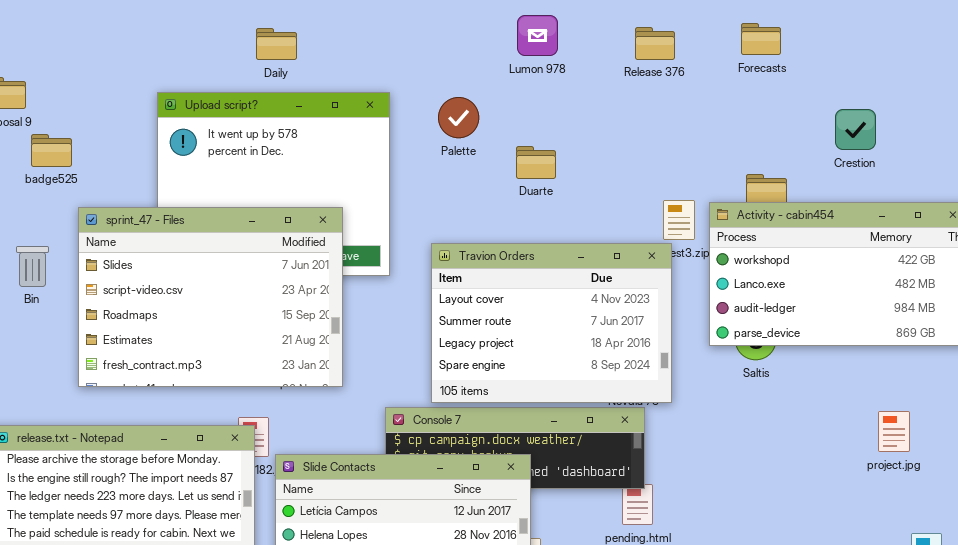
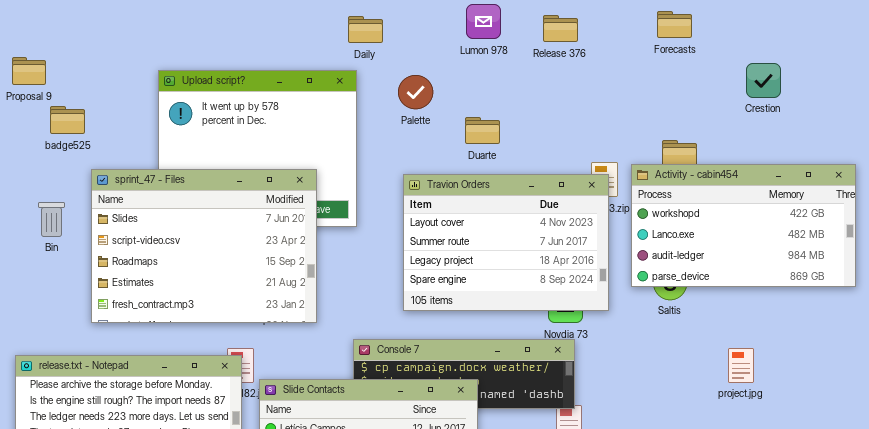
Release 376: [635,27,675,60] -> [543,15,578,42], moved
Daily: [256,28,297,60] -> [348,16,383,43], moved
Crestion: [835,109,876,150] -> [746,63,781,98], moved
Travion Orders: [431,243,672,403] -> [403,174,609,311], moved
project.jpg: [878,411,910,452] -> [728,348,754,383], moved

